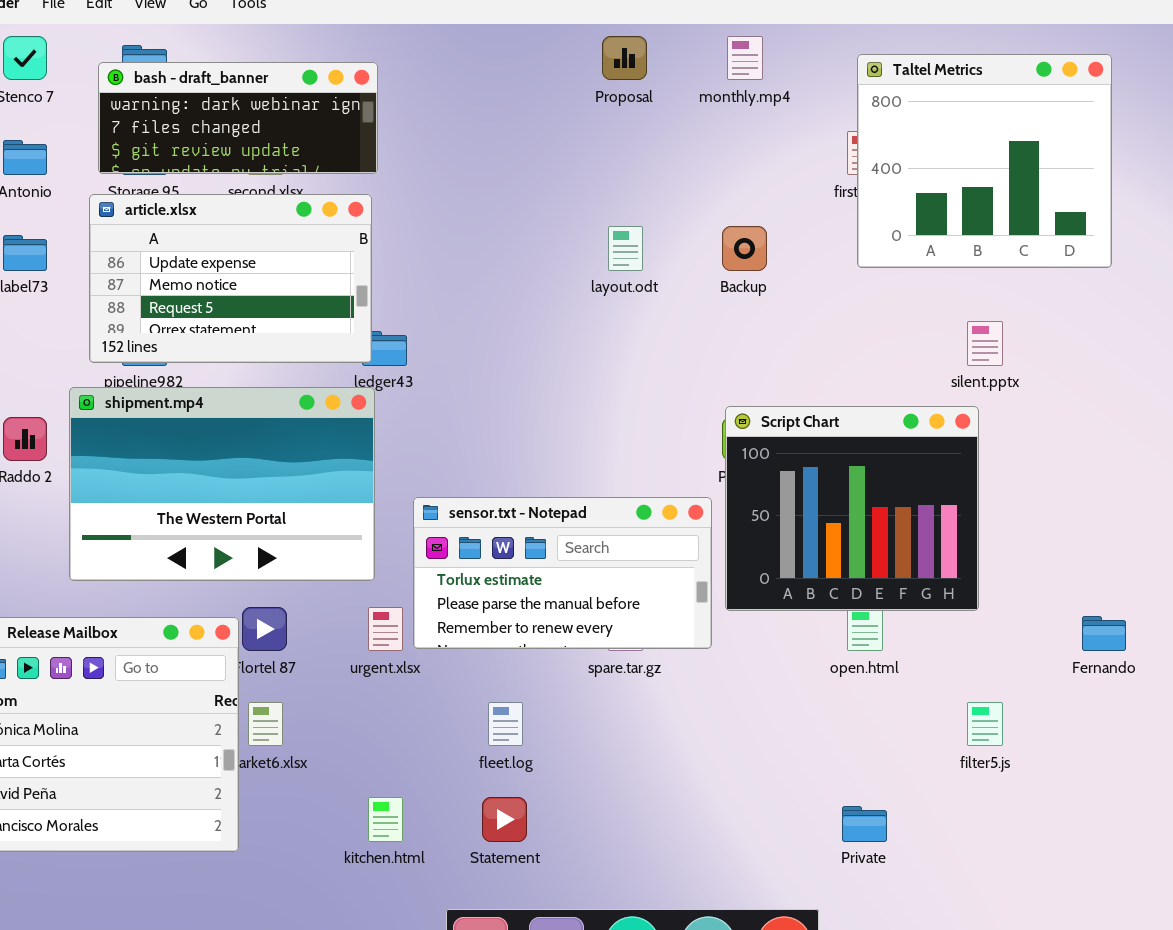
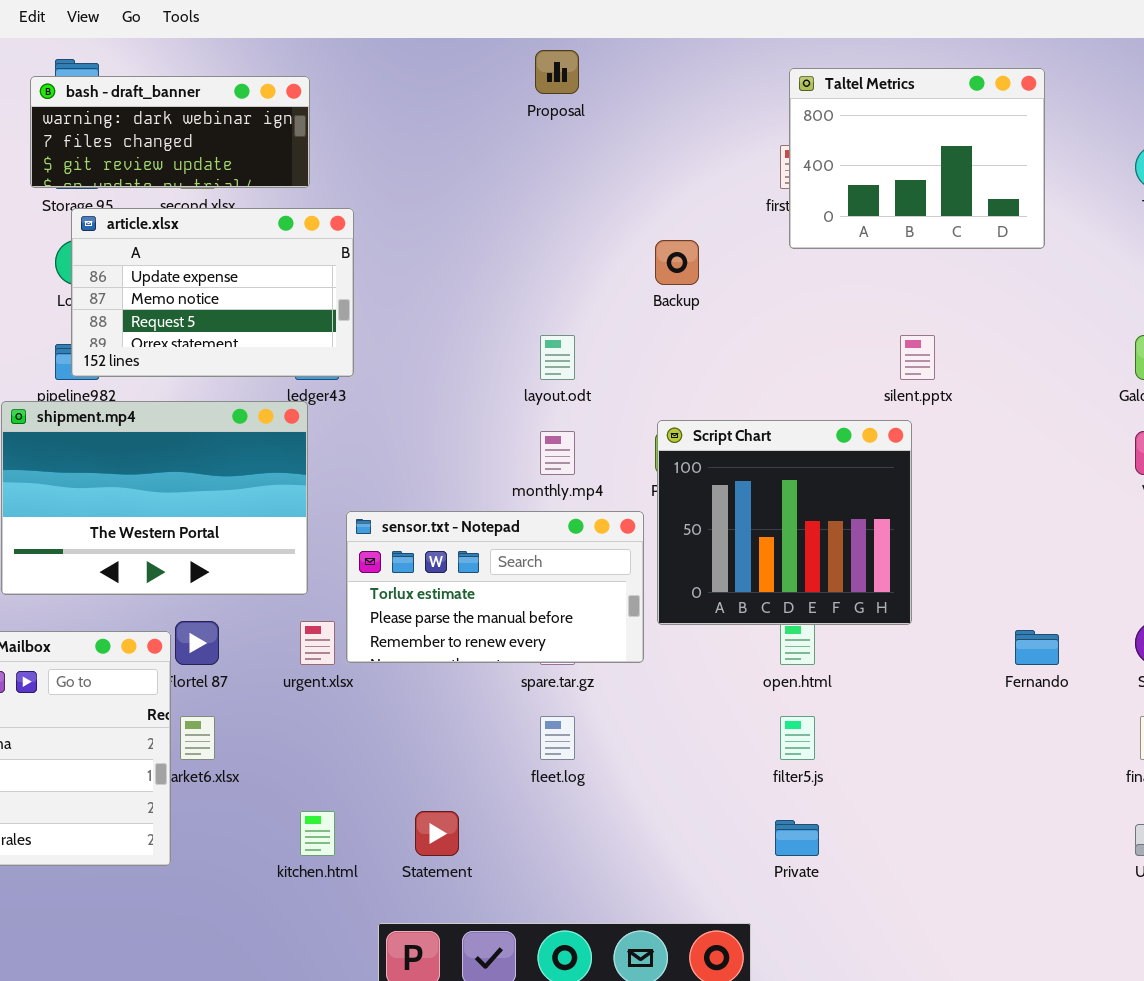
monthly.mp4: [727,36,763,80] -> [540,431,575,475], moved
Taltel Metrics: [857,54,1112,268] -> [789,68,1045,249], resized
article.xlsx: [89,194,372,363] -> [71,208,354,377], moved
layout.odt: [608,226,643,271] -> [540,335,575,380], moved
fleet.log: [488,702,523,746] -> [540,716,575,760], moved
filter5.js: [967,702,1003,746] -> [780,716,815,760], moved

